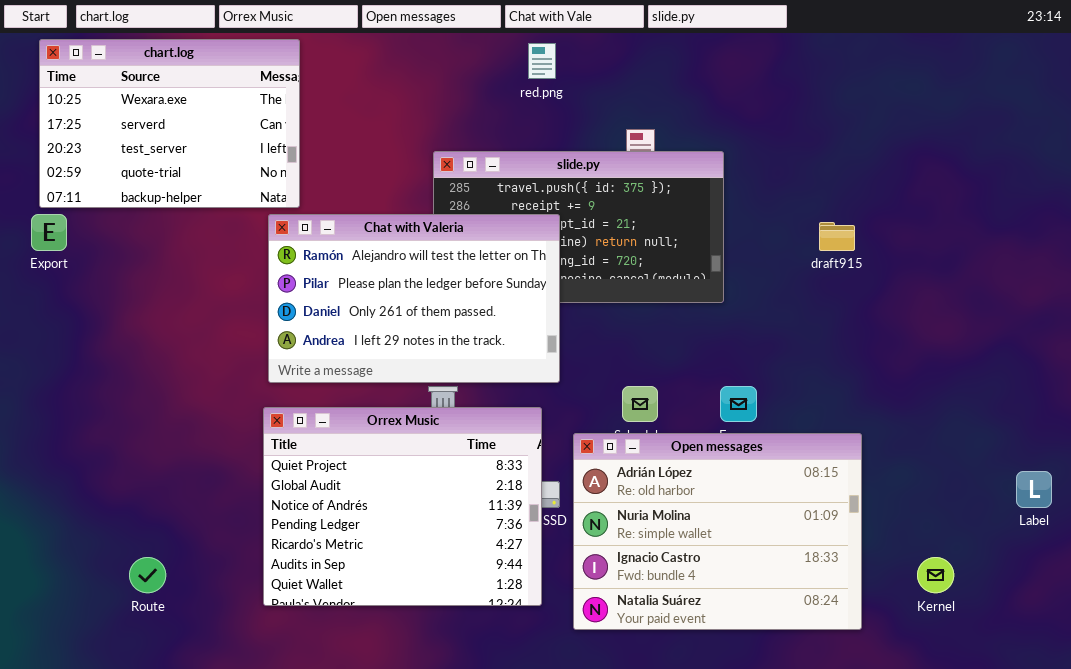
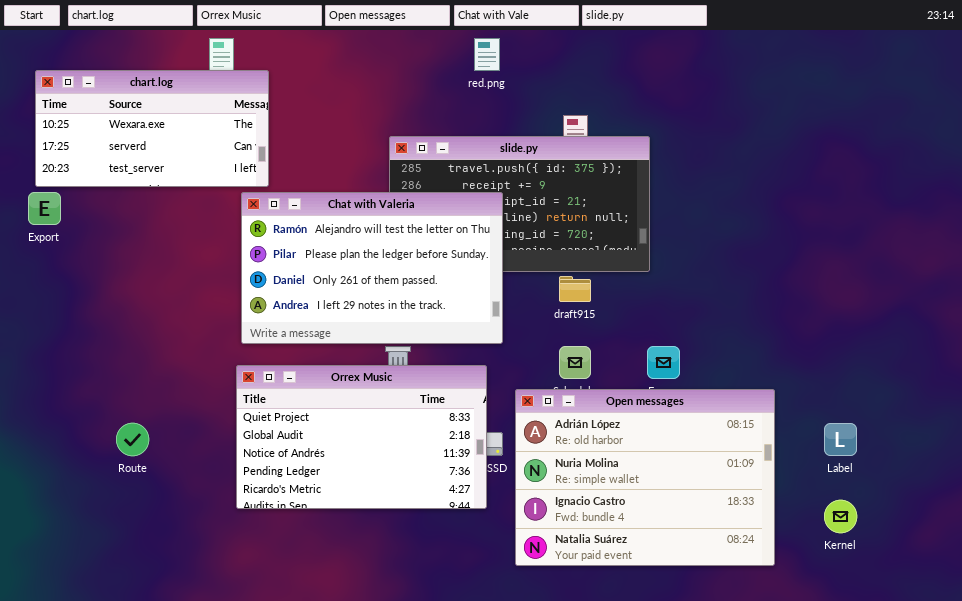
chart.log: [39,39,300,208] -> [35,70,269,187], resized
draft915: [819,222,855,251] -> [559,276,591,302], moved
Orrex Music: [263,407,542,606] -> [236,365,487,509], resized
Label: [1016,471,1052,508] -> [824,423,857,456], moved
Route: [129,557,166,593] -> [116,423,149,456], moved

